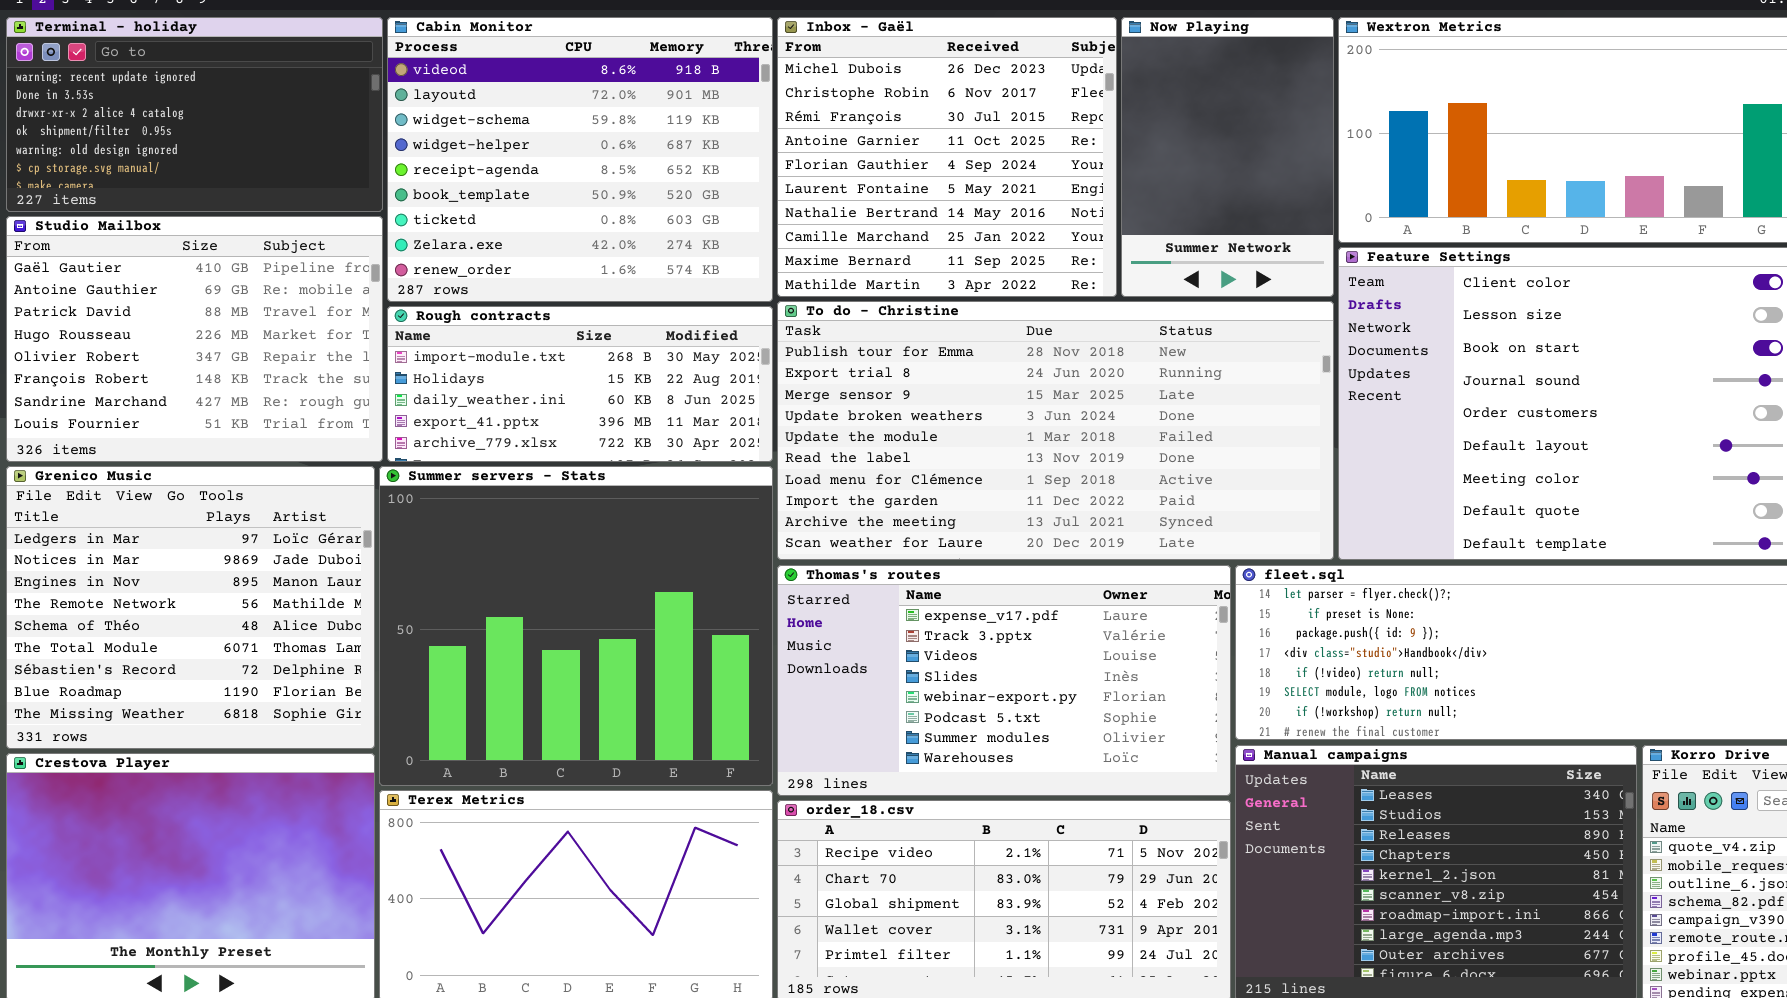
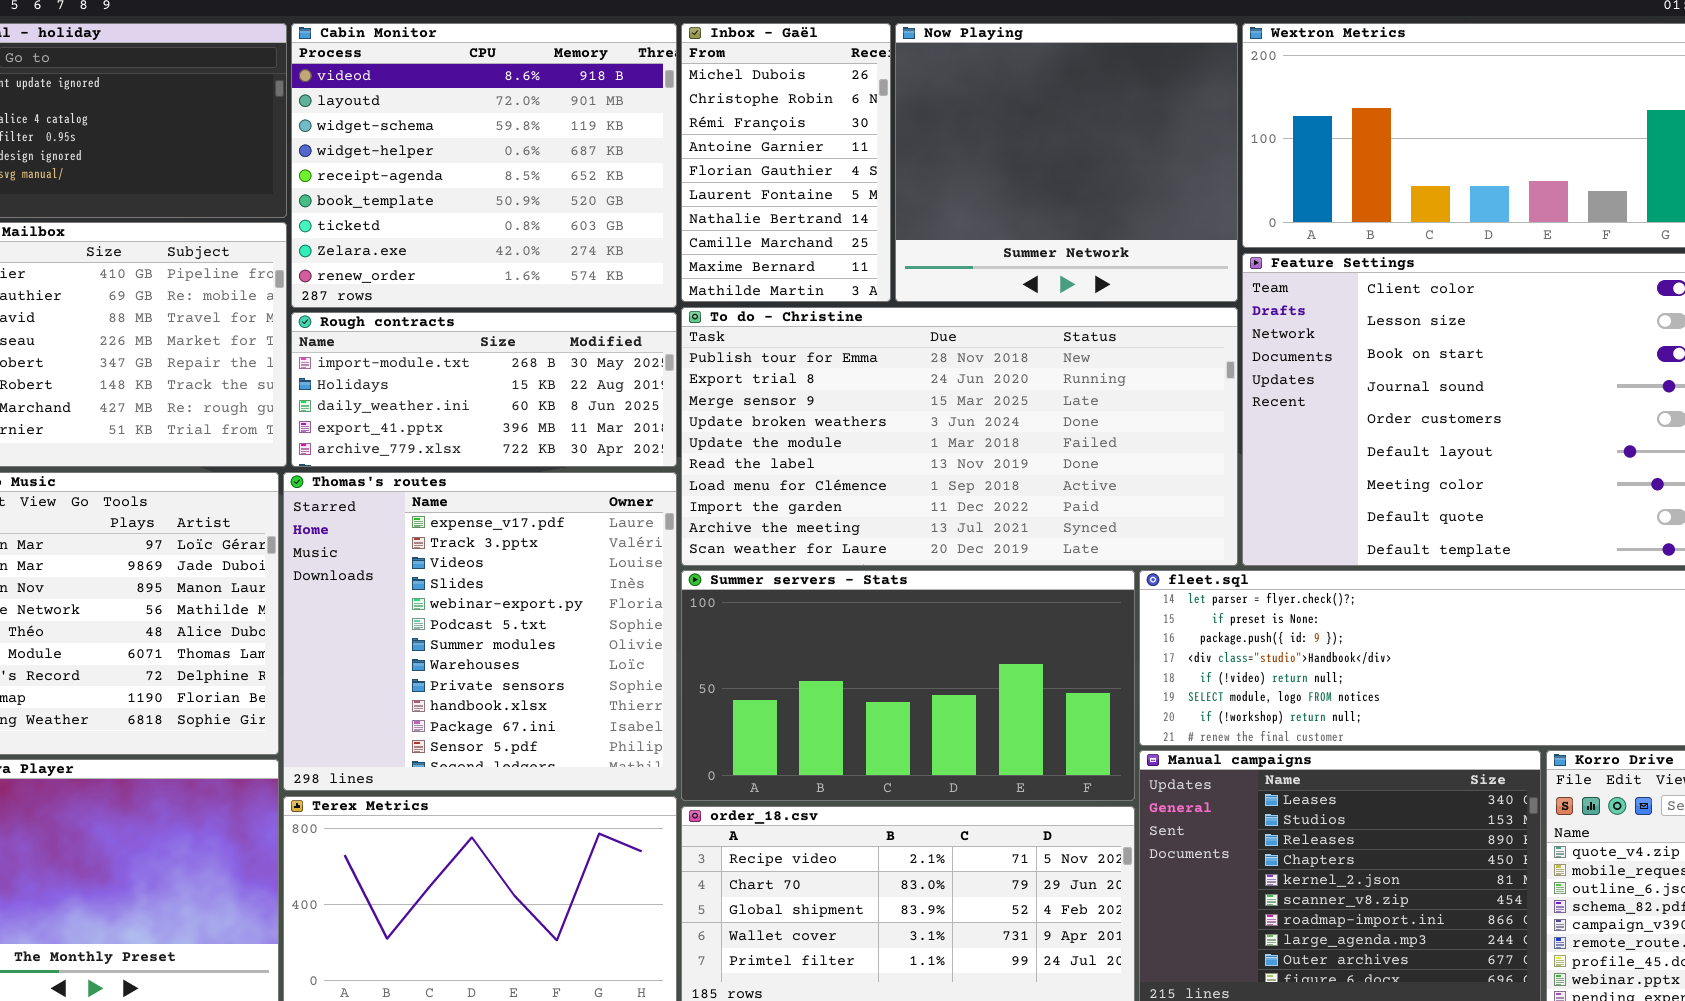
Inbox - Gaël: [777,17,1117,297] -> [681,23,891,302], resized
Now Playing: [1121,17,1334,297] -> [895,23,1238,302], resized
Summer servers - Stats: [379,466,773,786] -> [681,570,1135,801], moved, resized
Thomas's routes: [777,565,1231,796] -> [283,472,677,791], moved, resized

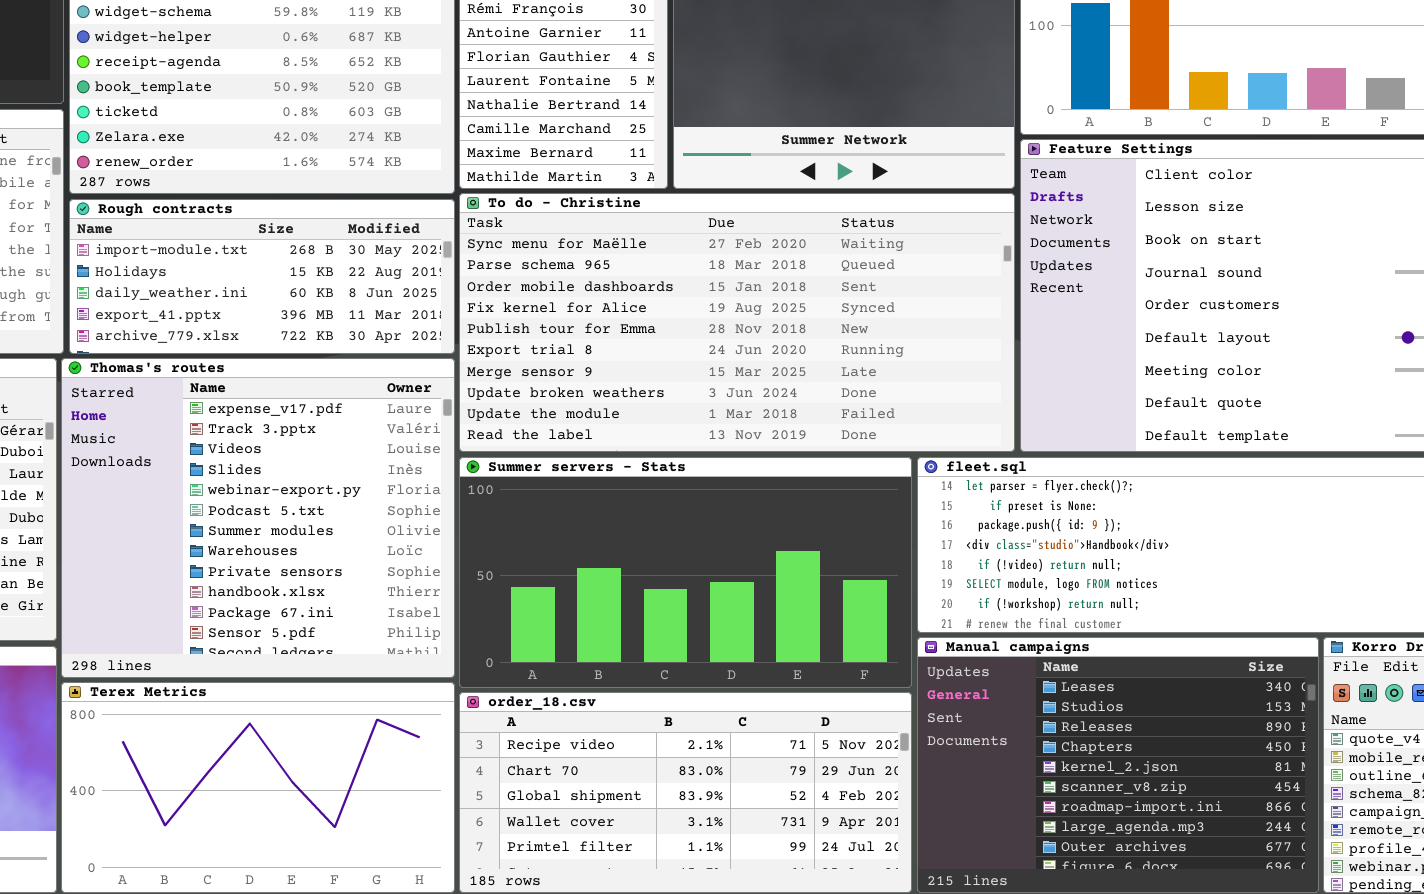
To do - Christine: [681,307,1238,566] -> [459,193,1015,452], scrolled up 4 rows

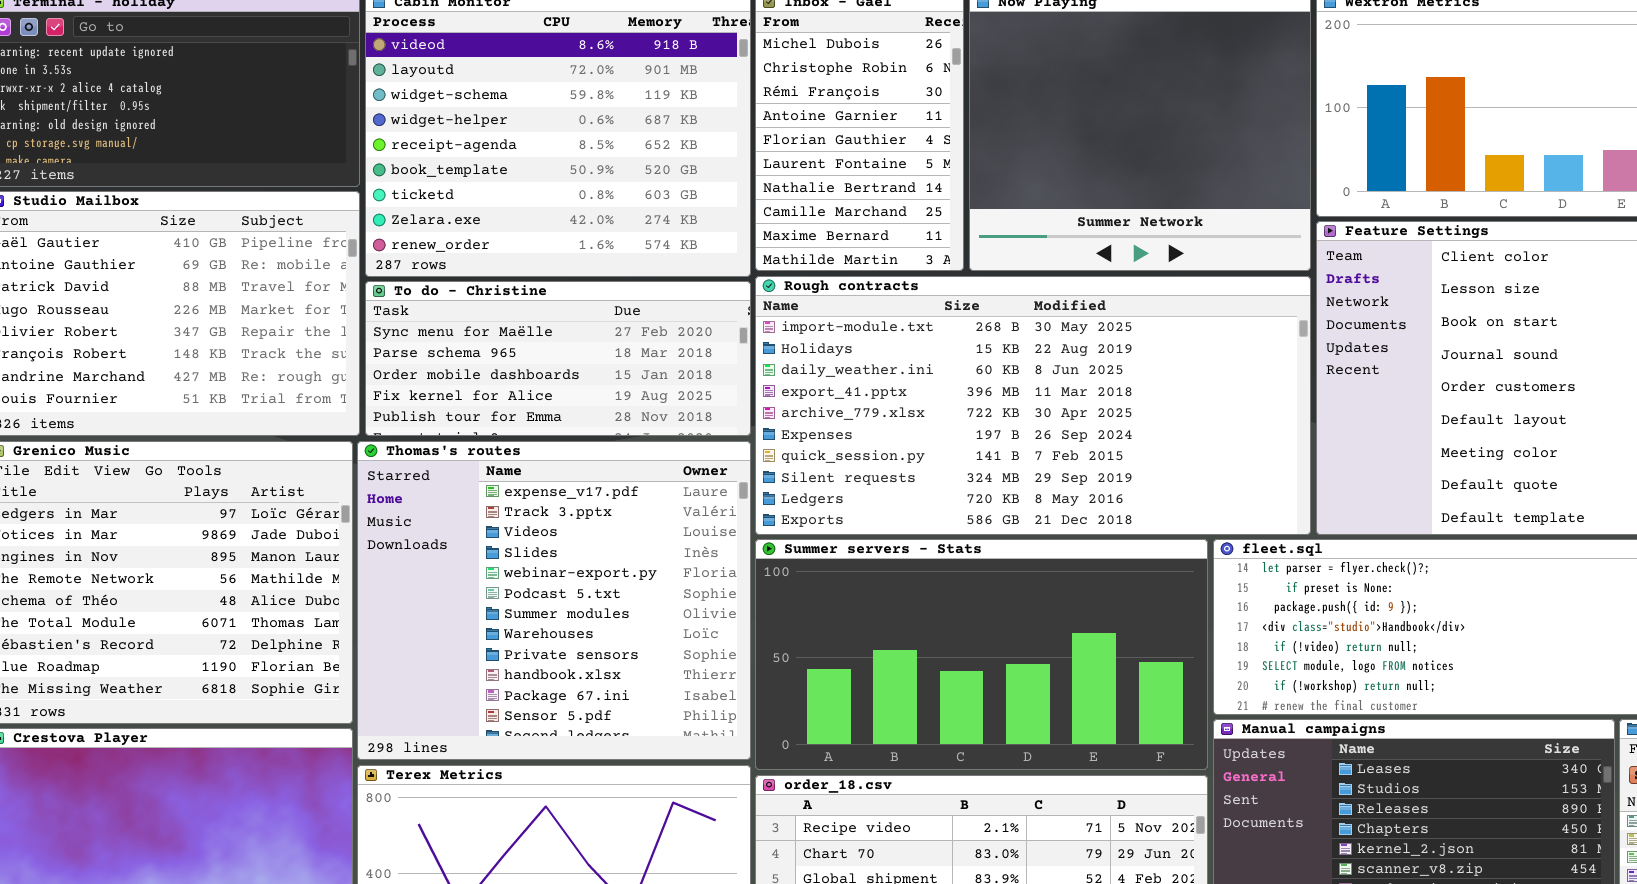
To do - Christine: [459,193,1015,452] -> [365,281,751,436], moved, resized
Rough contracts: [69,199,455,354] -> [755,276,1311,535], moved, resized

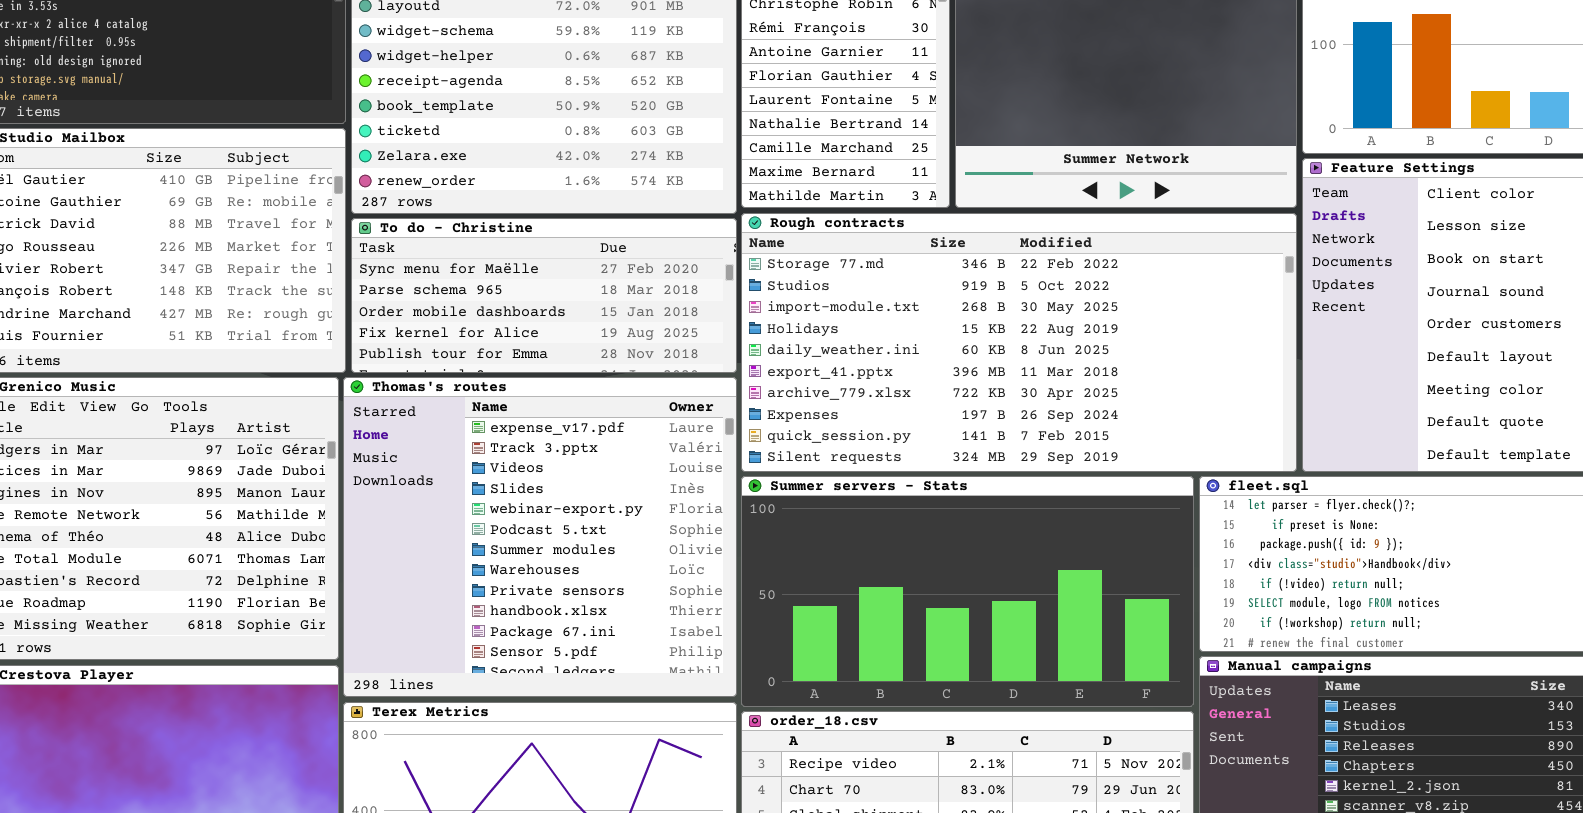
Rough contracts: [755,276,1311,535] -> [741,213,1297,472], scrolled up 2 rows

